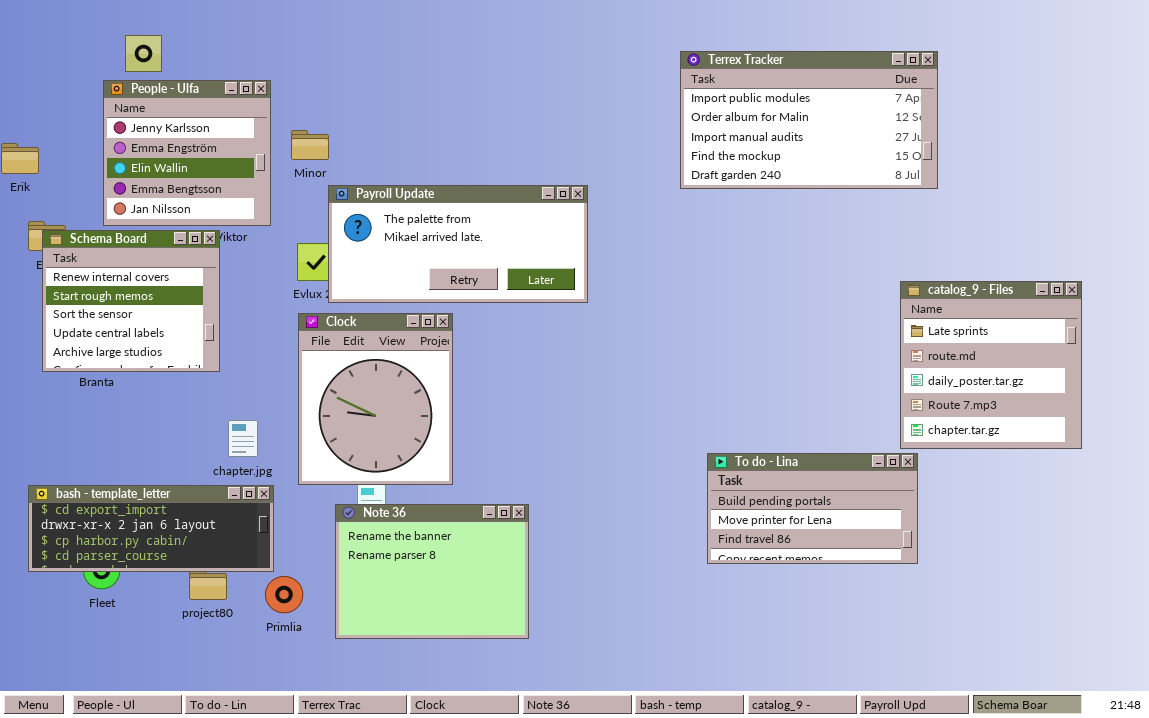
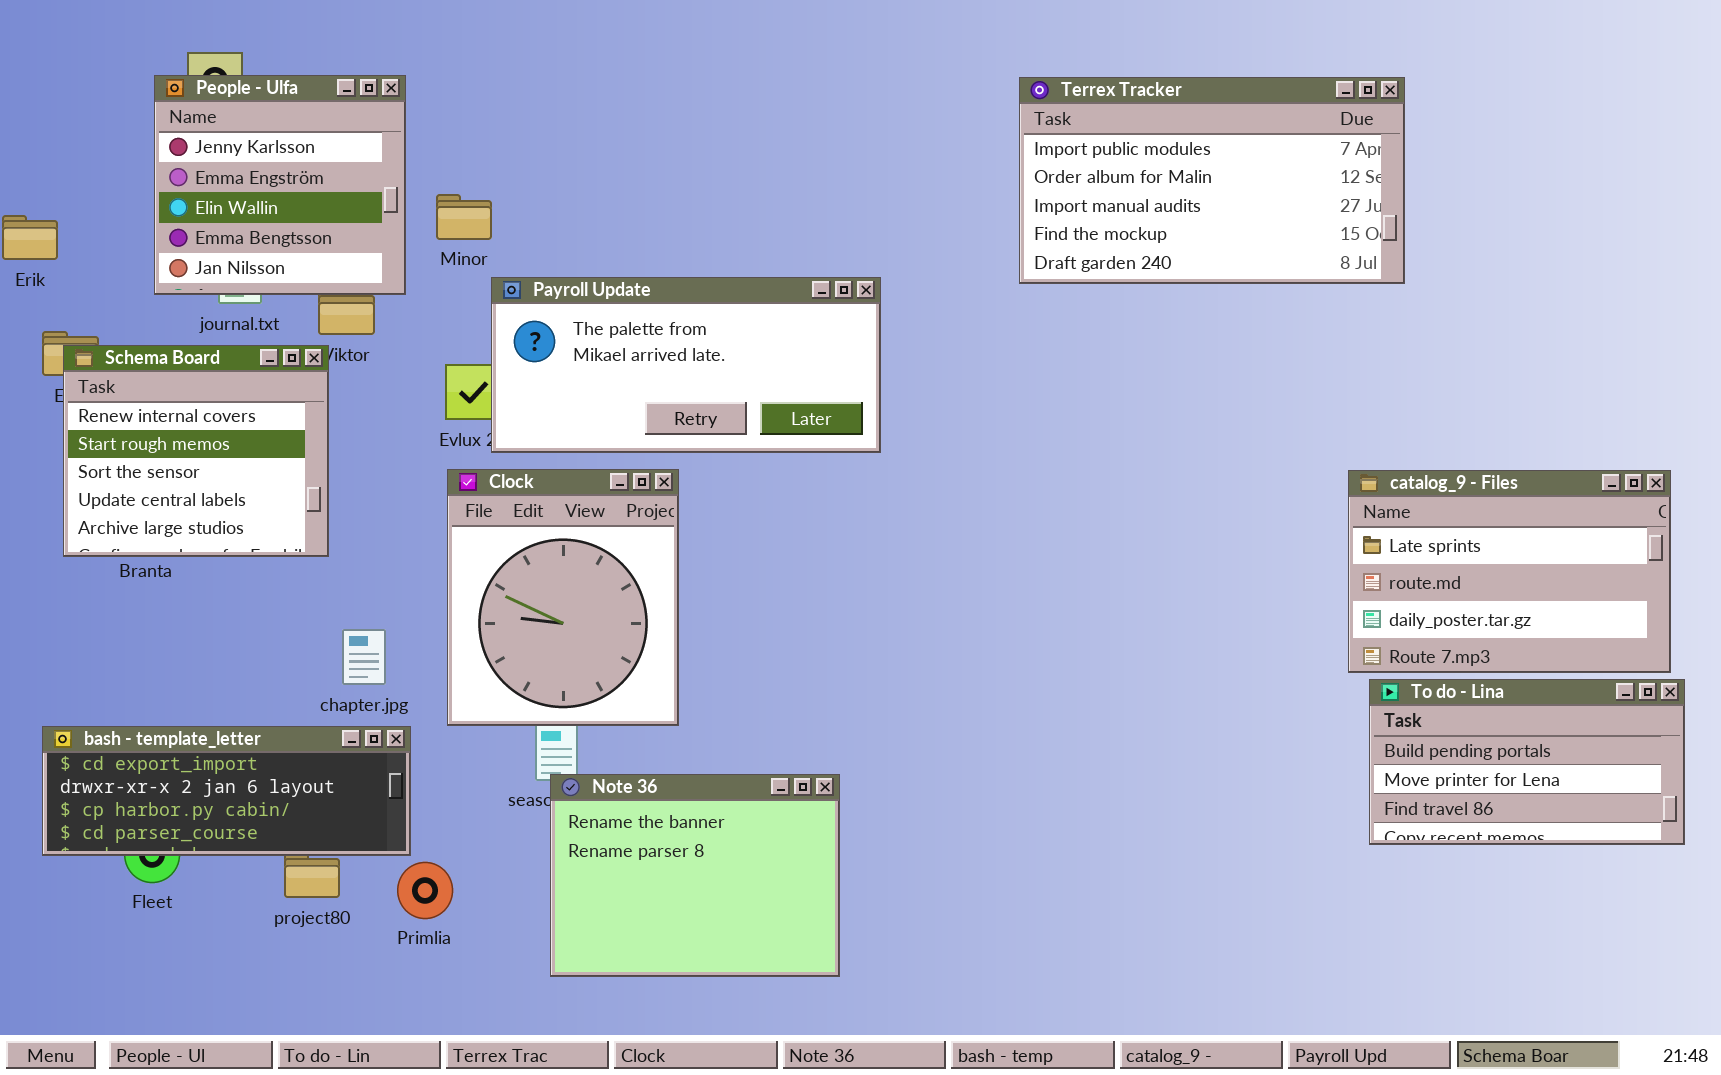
People - Ulfa: [103,80,271,226] -> [154,75,406,295], moved
catalog_9 - Files: [900,281,1082,449] -> [1348,470,1671,673], resized
To do - Lina: [707,453,918,564] -> [1369,679,1685,845], moved
Note 36: [335,504,529,639] -> [550,774,840,977], moved

